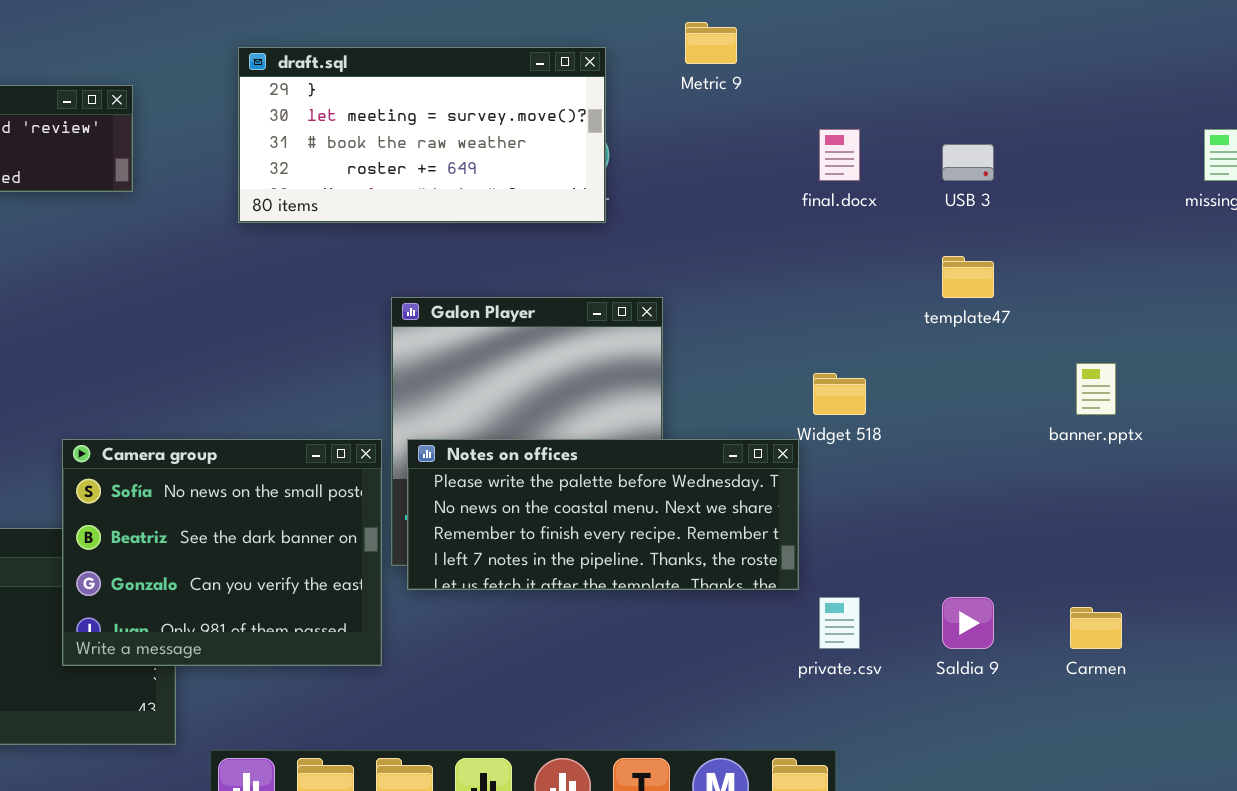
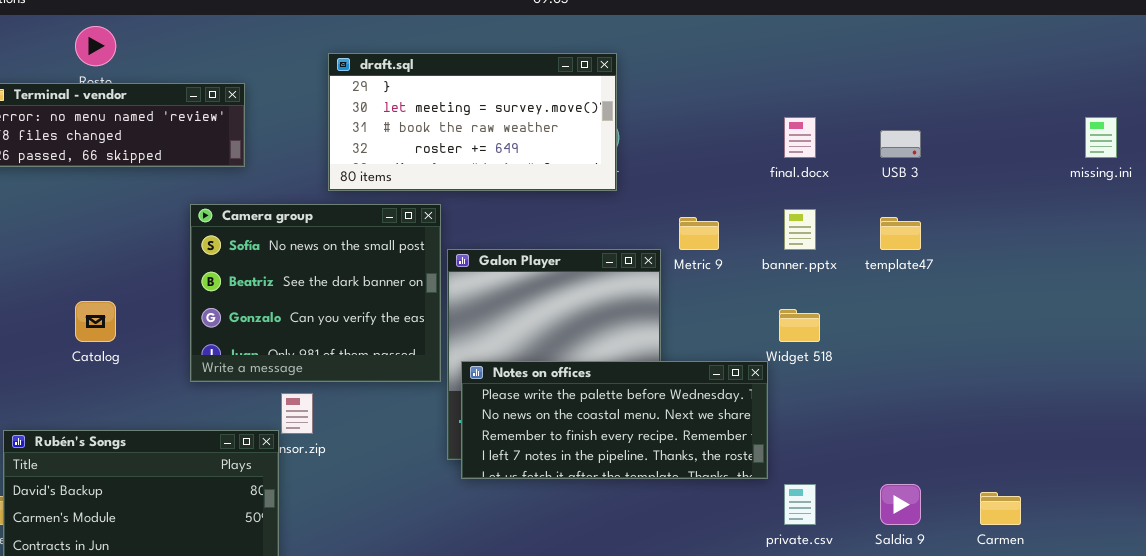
Metric 9: [685,22,737,64] -> [679,217,719,250], moved
banner.pptx: [1076,363,1116,415] -> [784,209,816,250], moved
Camera group: [62,439,382,666] -> [190,204,441,382], moved

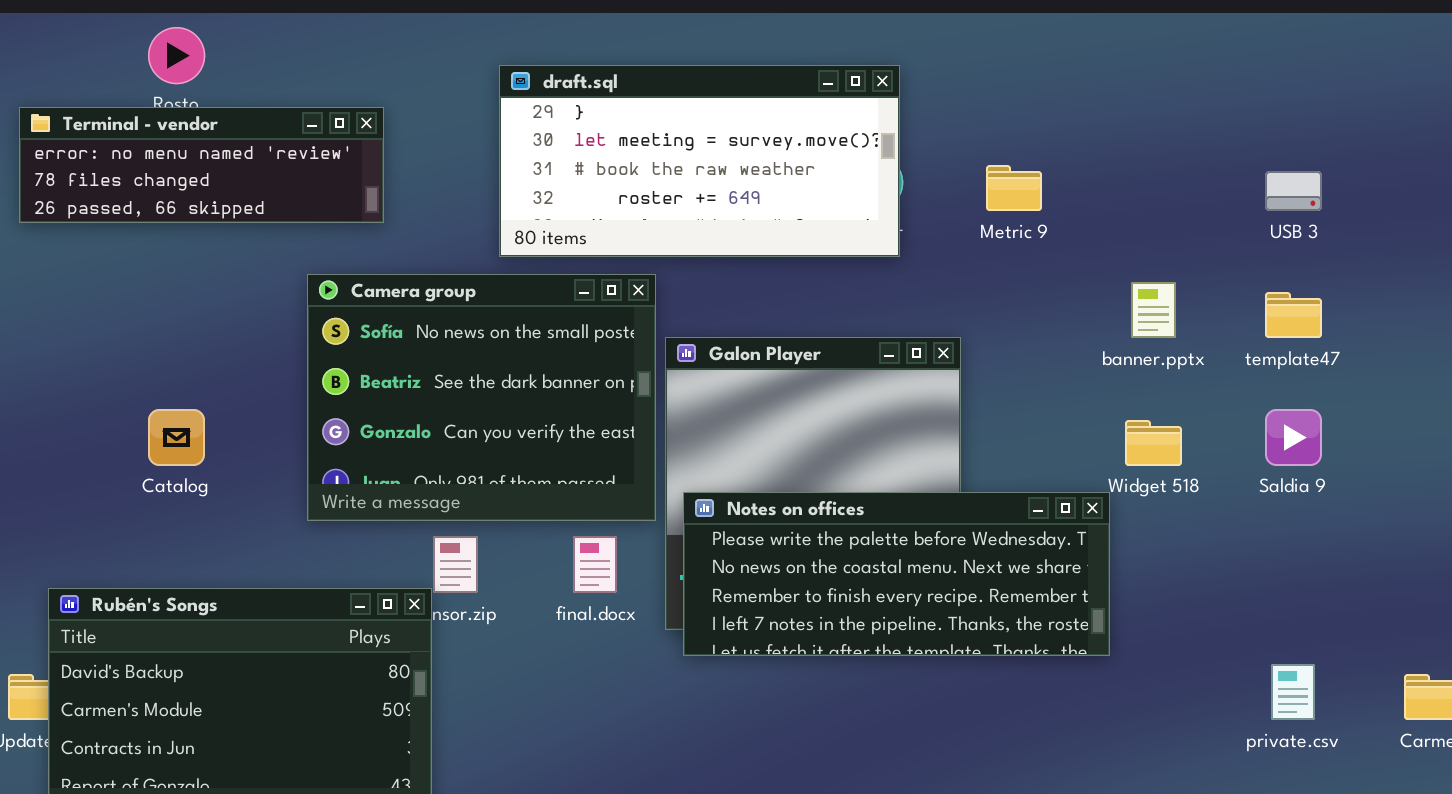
final.docx: [784,117,816,158] -> [573,536,617,593], moved
Metric 9: [679,217,719,250] -> [986,165,1042,211], moved
private.csv: [784,484,816,525] -> [1271,664,1315,720], moved
Saldia 9: [880,484,921,525] -> [1265,409,1322,466], moved

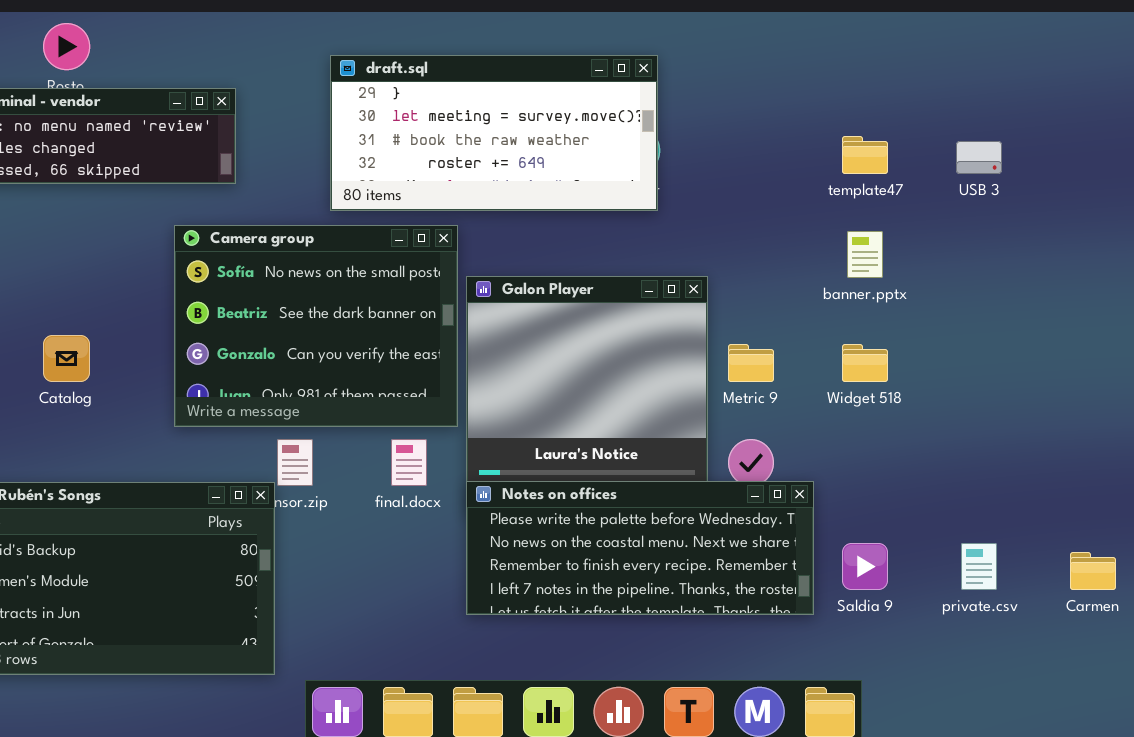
Metric 9: [986,165,1042,211] -> [728,344,774,382], moved
template47: [1265,292,1322,338] -> [842,136,888,174], moved
Saldia 9: [1265,409,1322,466] -> [842,543,888,590], moved
Notes on offices: [683,492,1110,656] -> [466,481,814,615], moved

